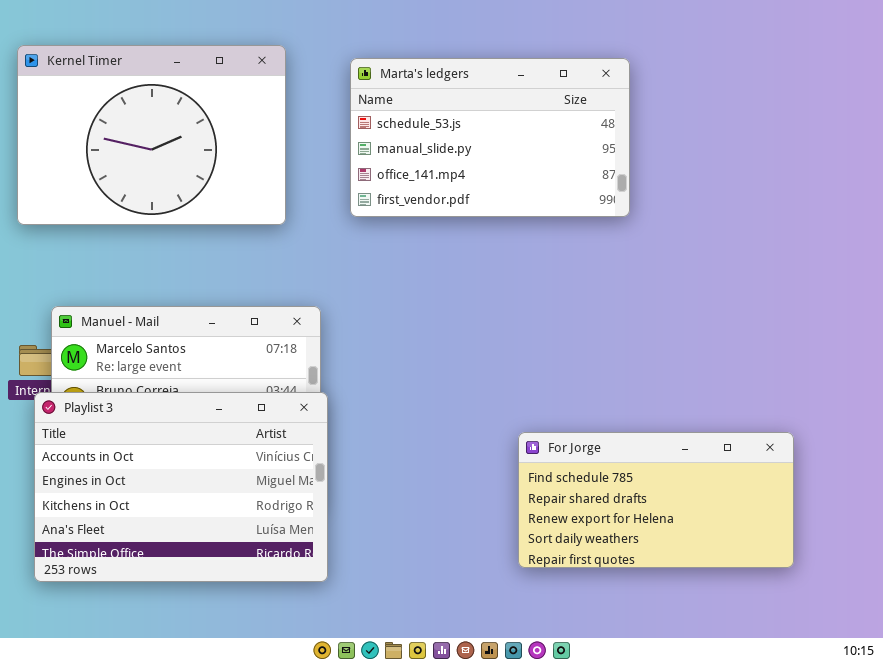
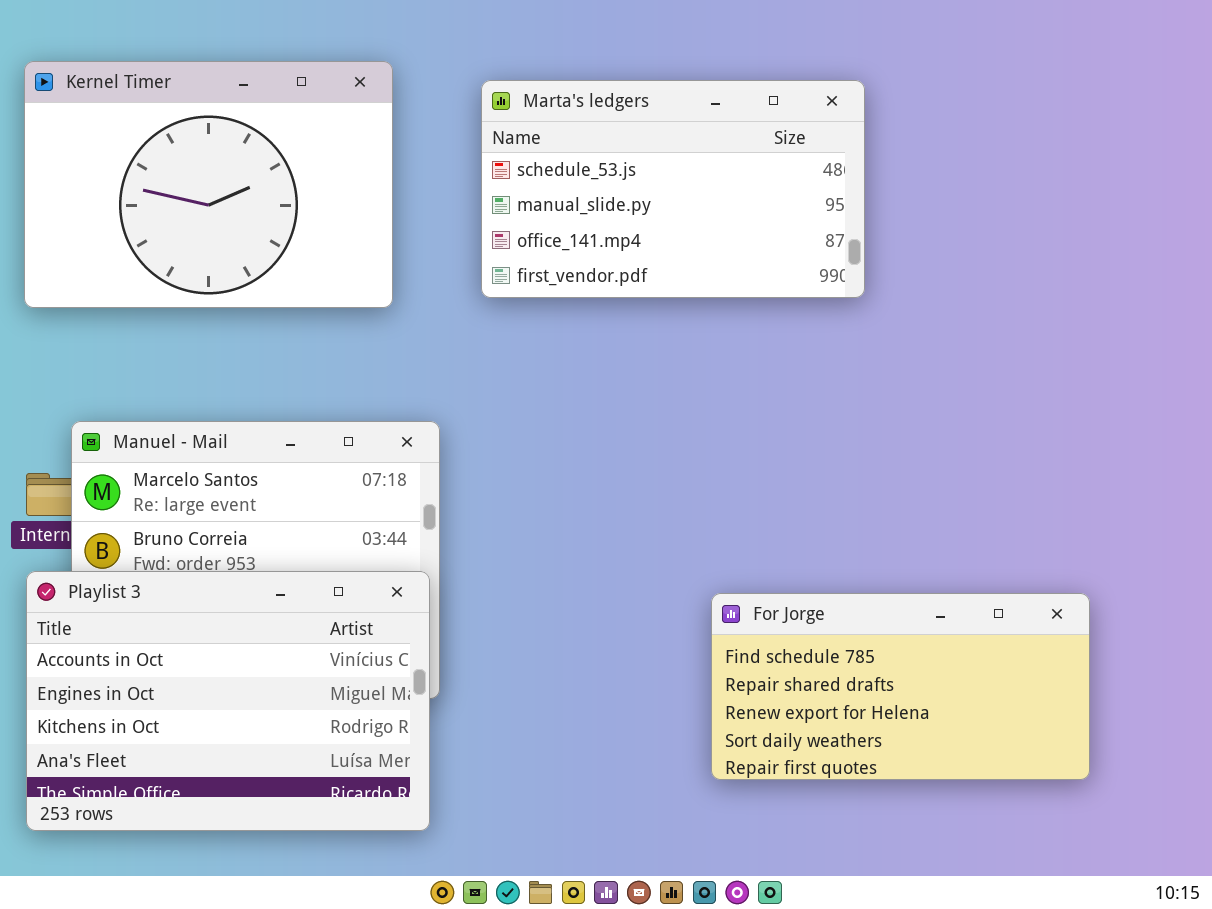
Playlist 3: [34,392,328,582] -> [26,571,430,831], moved

